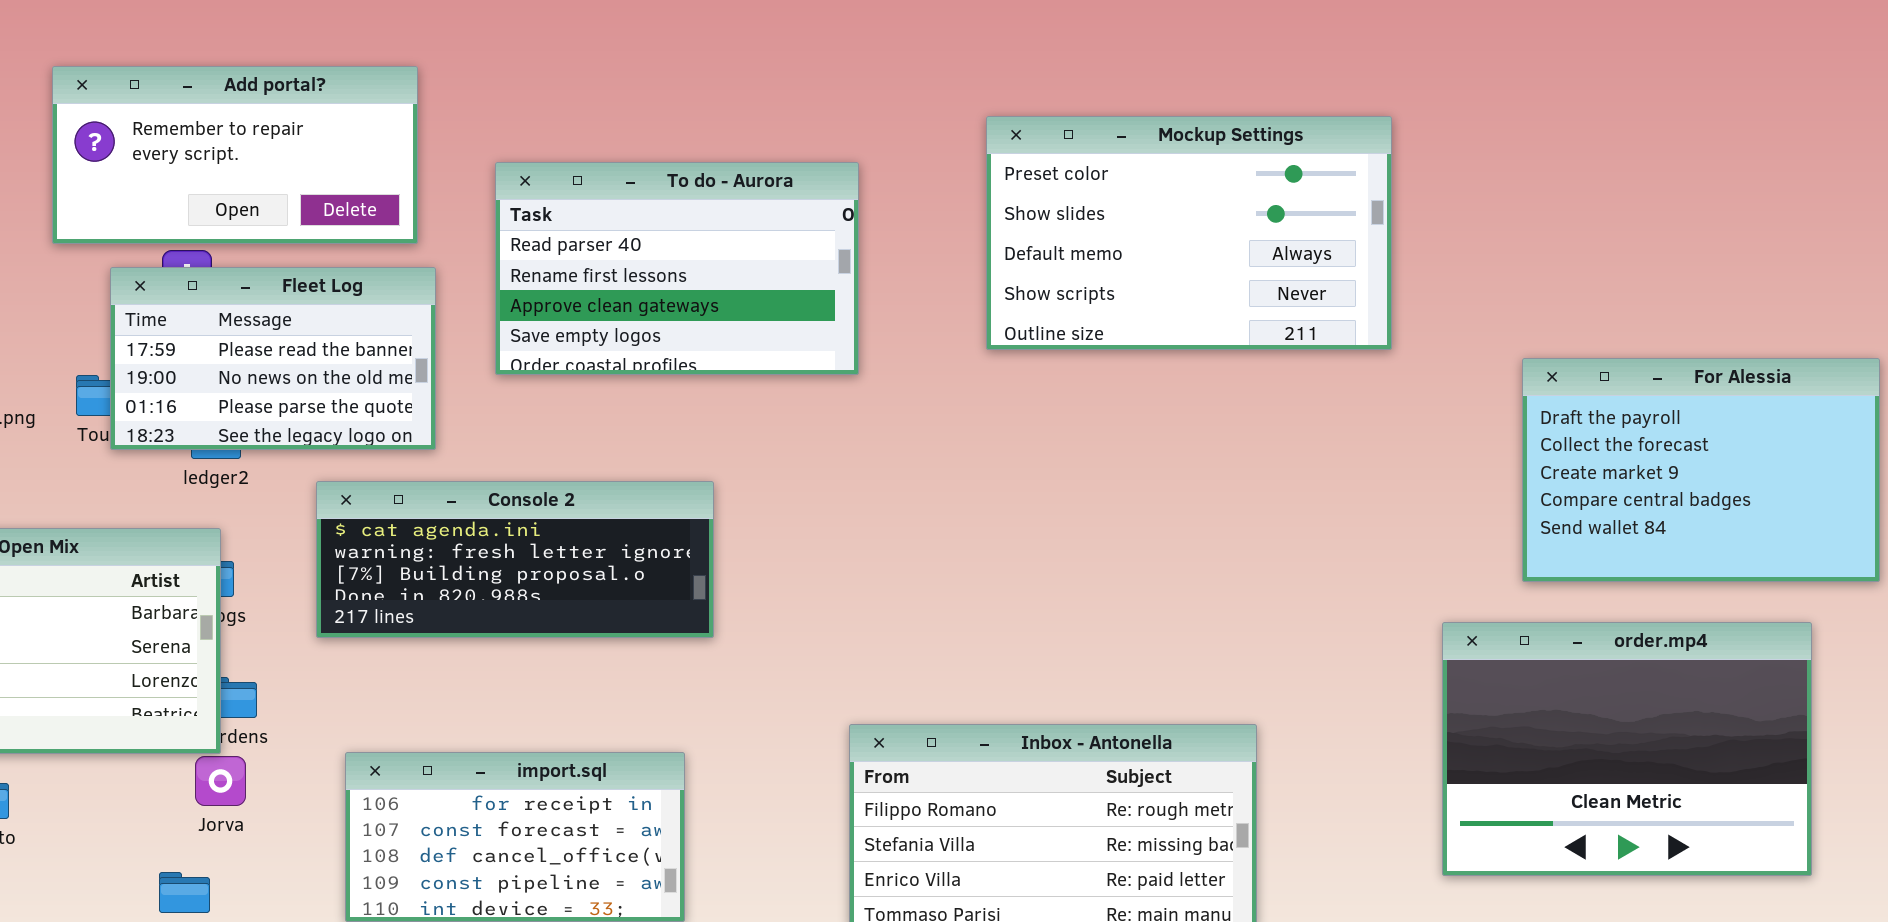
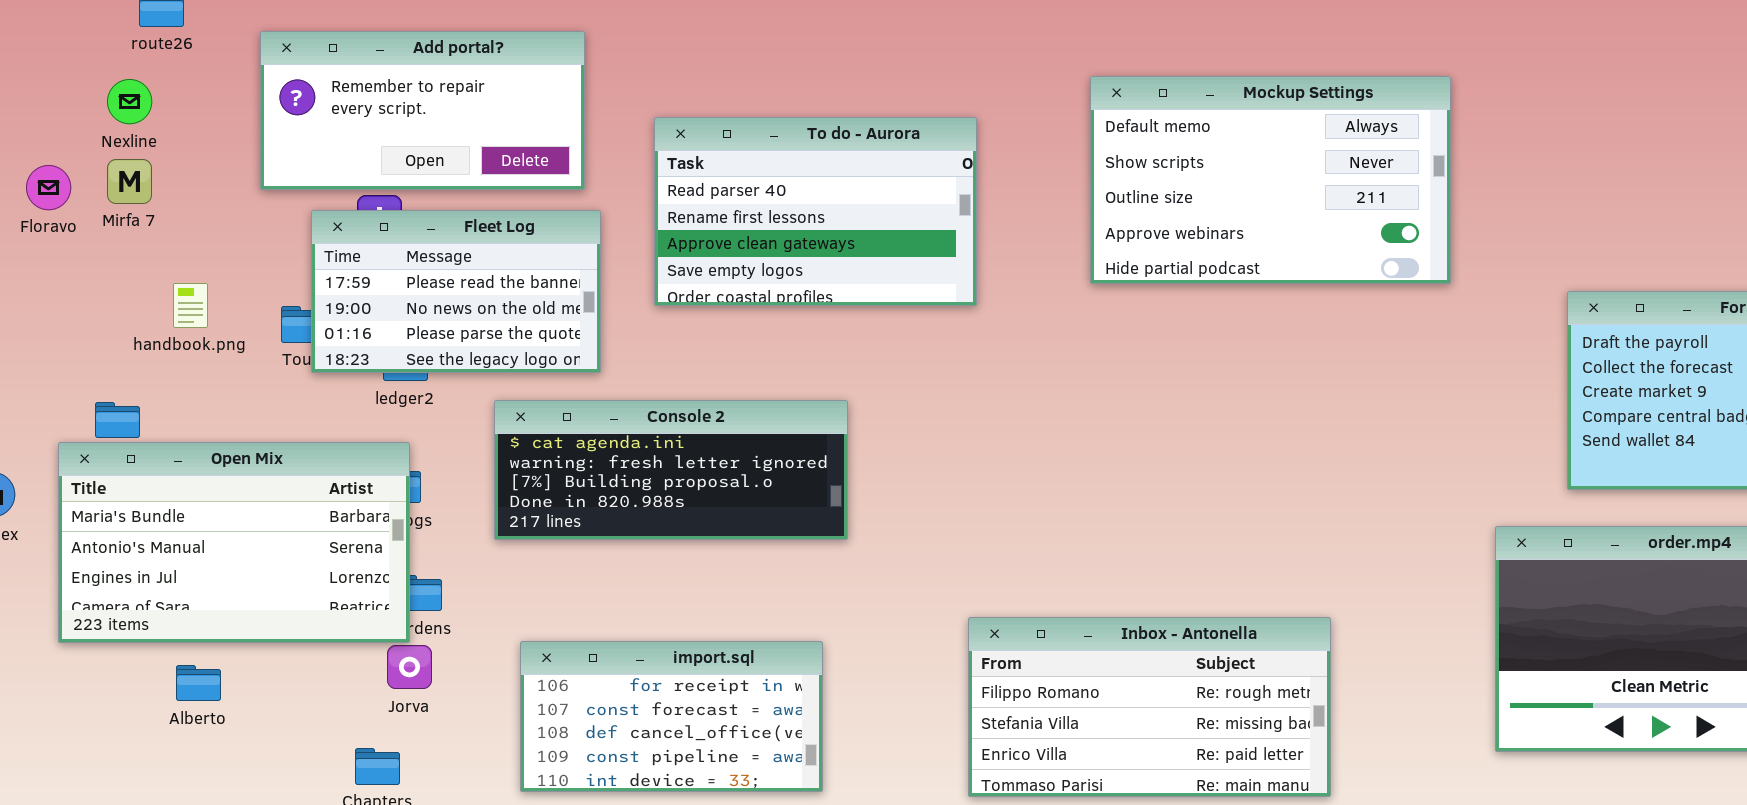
Mockup Settings: [986,116,1392,350] -> [1090,76,1451,284], scrolled down 2 rows

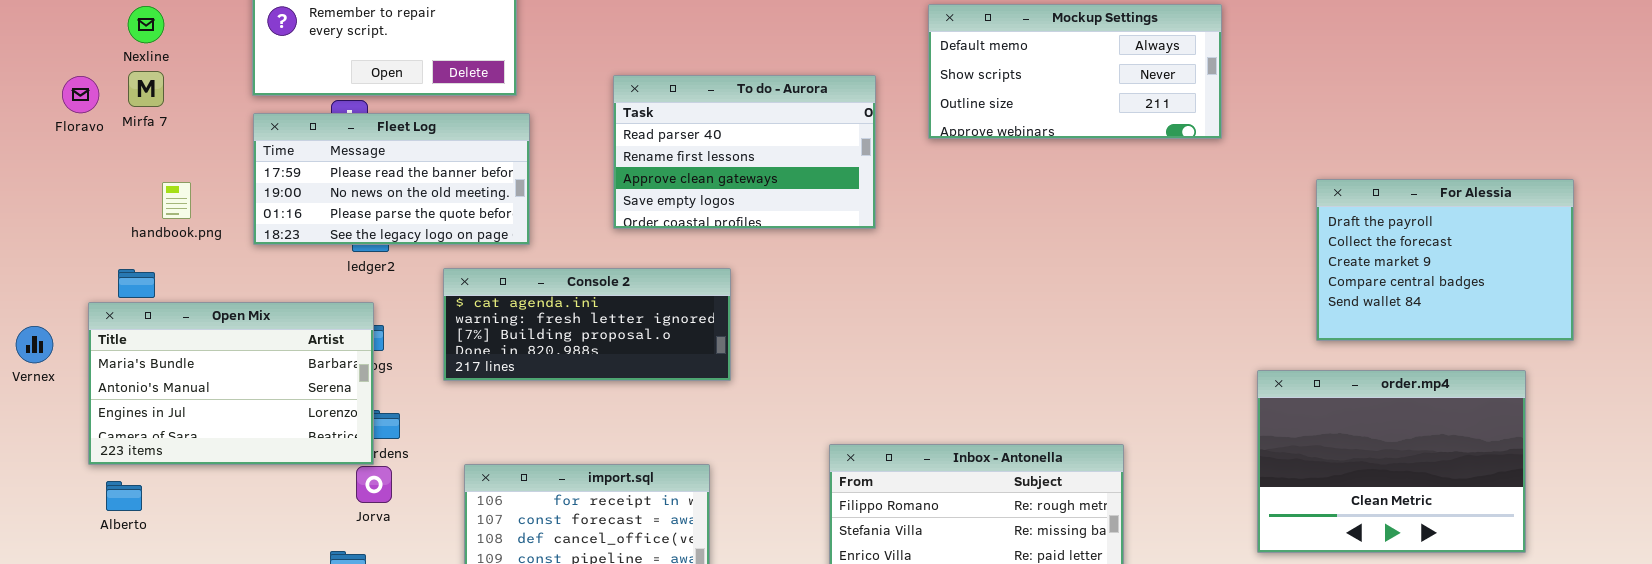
Mockup Settings: [1090,76,1451,284] -> [928,4,1222,139], resized
To do - Aurora: [654,117,977,306] -> [613,75,876,229], moved
Fleet Log: [311,210,601,373] -> [253,113,530,245], resized
handbook.png: [173,283,208,328] -> [162,182,191,219], moved
Alberto: [176,665,221,701] -> [106,481,142,511], moved

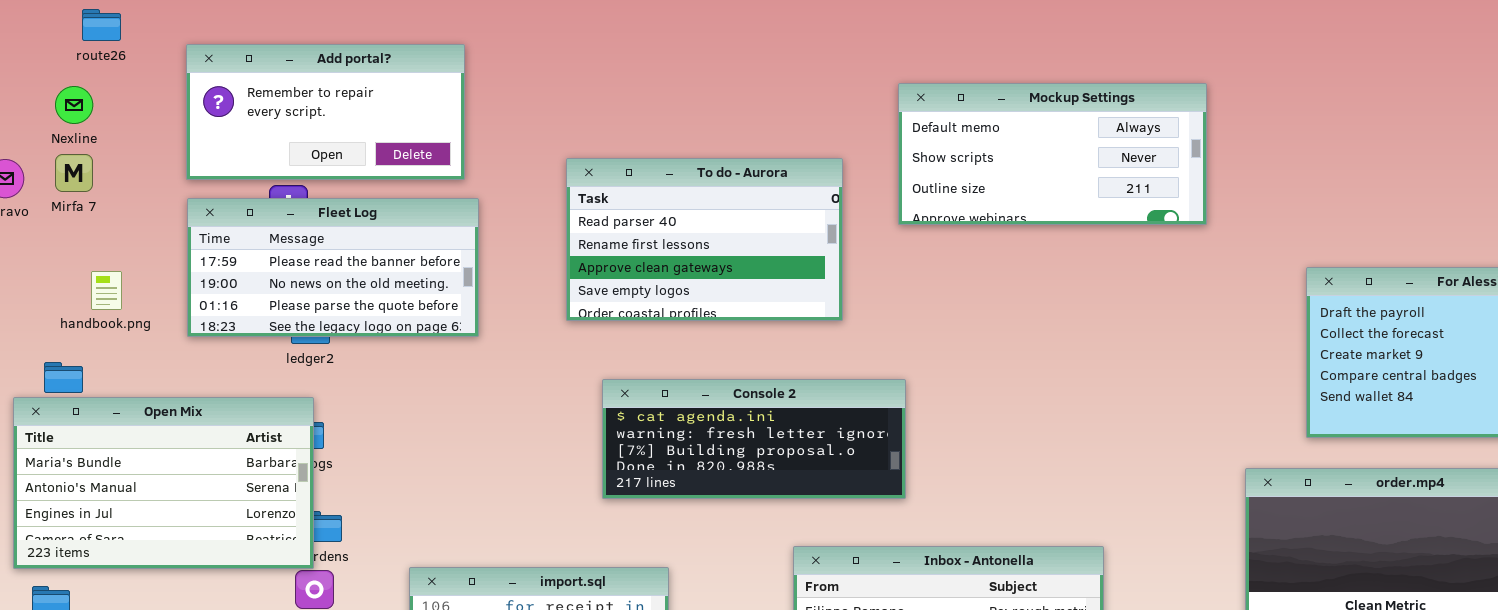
Console 2: [443,268,731,381] -> [602,379,906,499], moved

